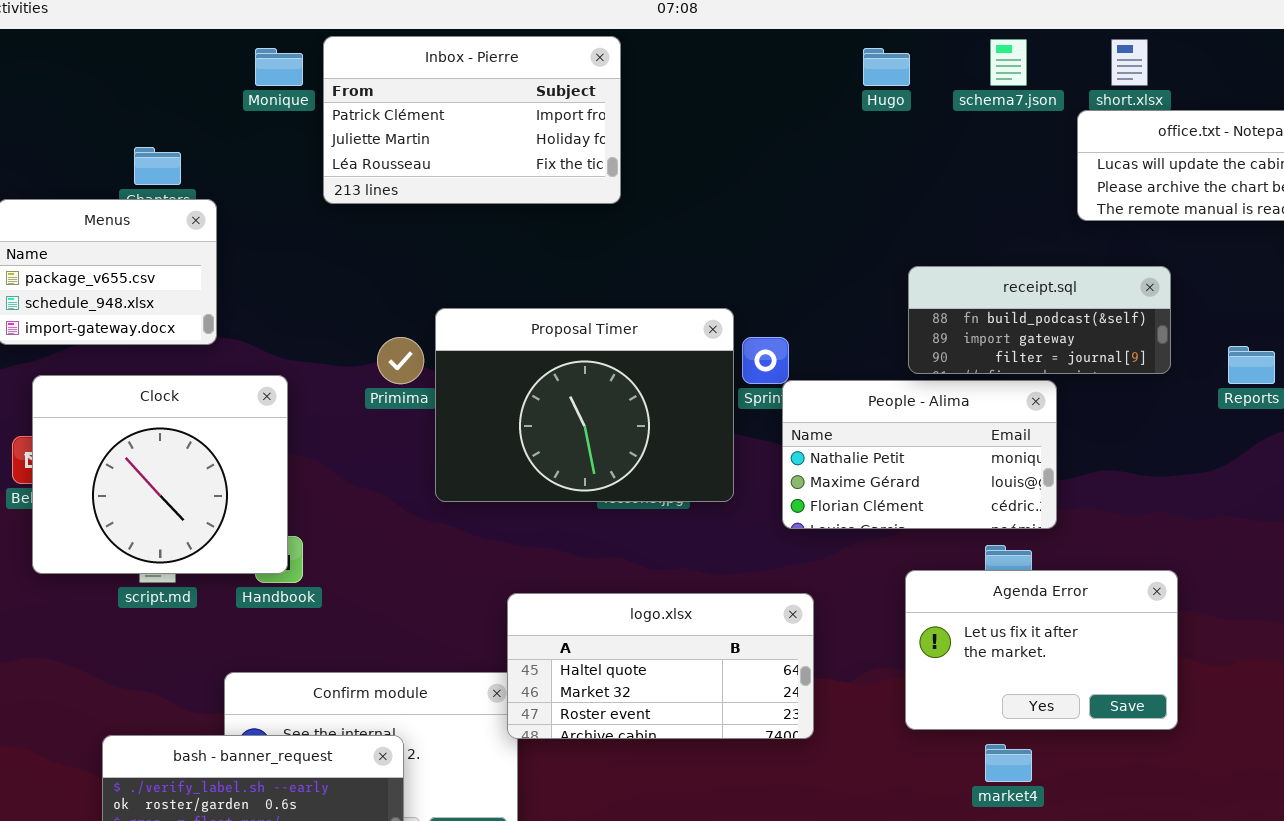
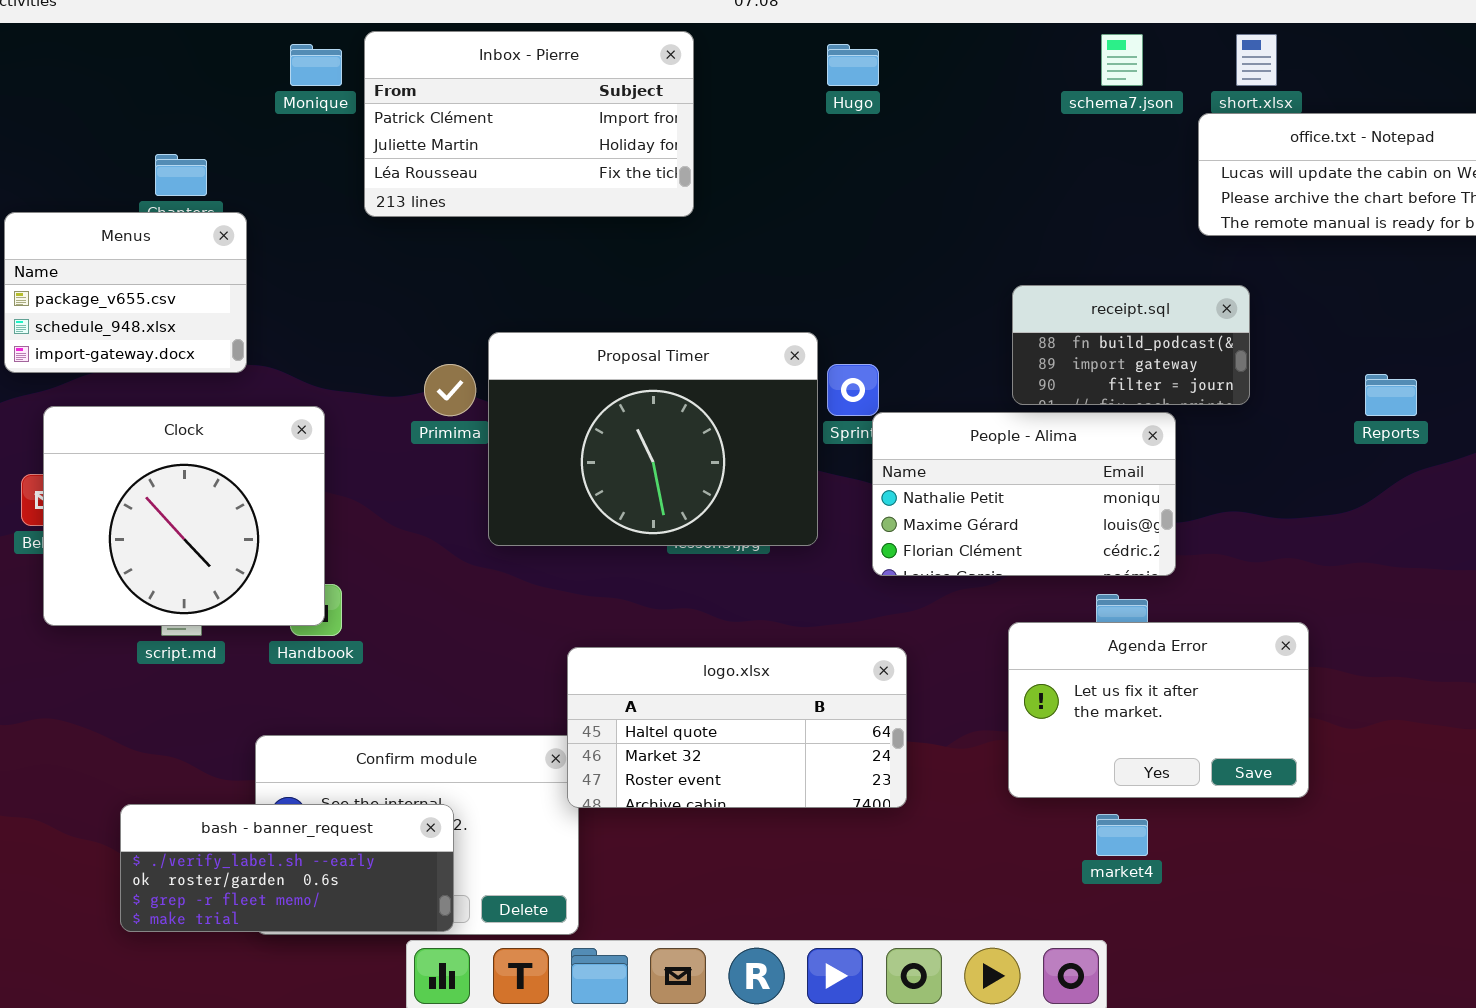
Hugo: [863,48,910,86] -> [827,44,879,86], moved
receipt.sql: [908,266,1171,374] -> [1012,285,1250,405], resized

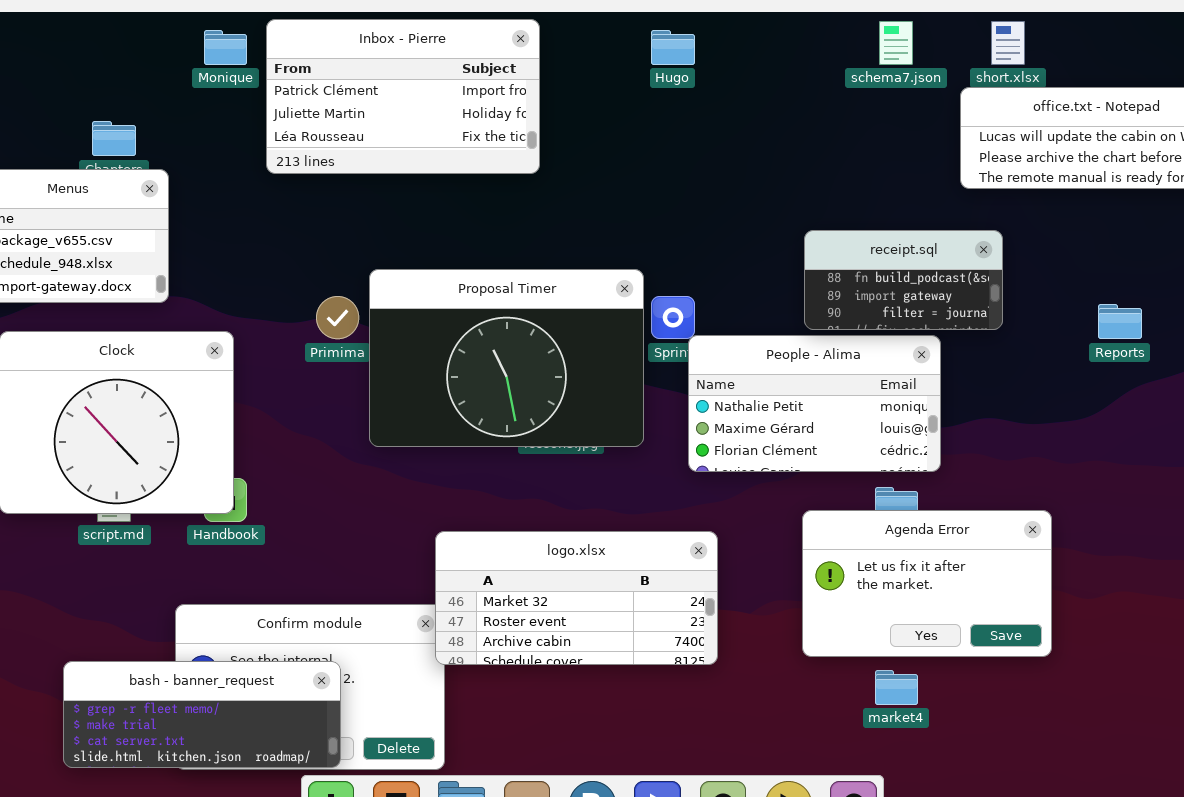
logo.xlsx: [567,647,907,808] -> [435,531,718,665], scrolled down 1 row
bash - banner_request: [120,804,454,932] -> [63,661,341,768], scrolled down 2 rows

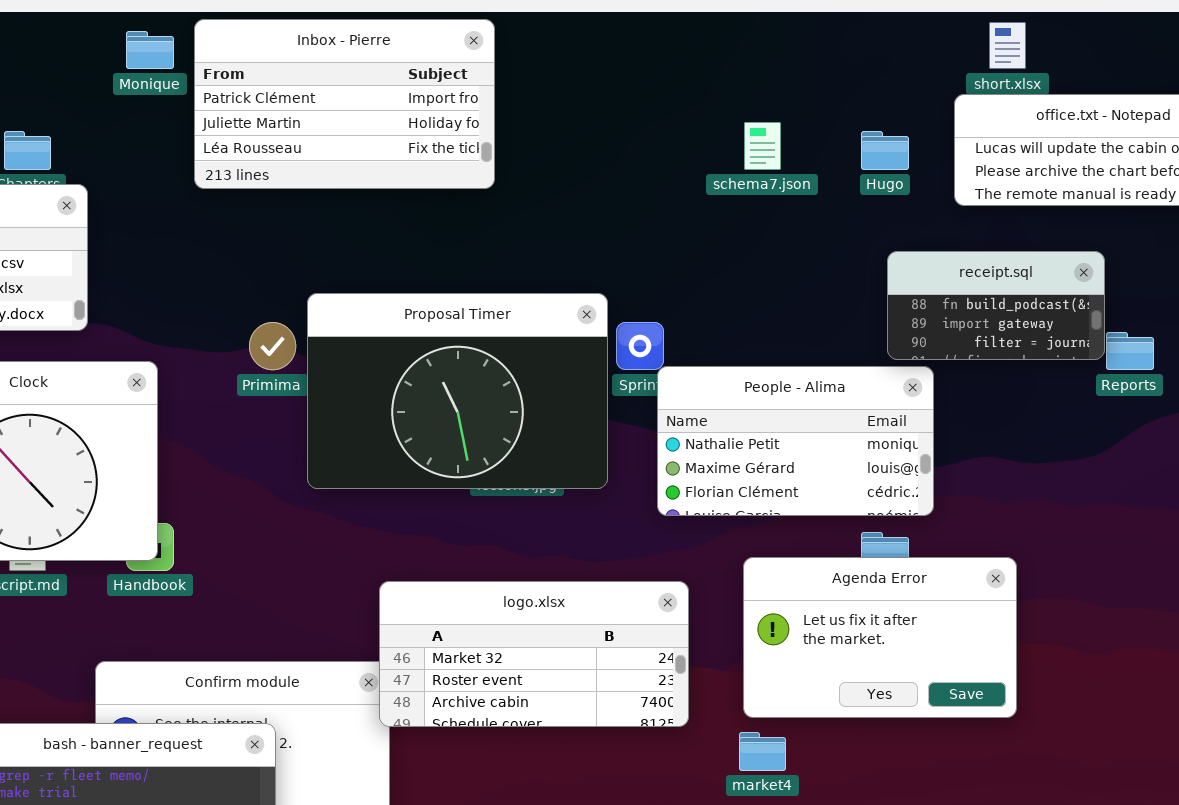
schema7.json: [879,21,913,65] -> [744,122,781,170], moved
Hugo: [651,30,695,65] -> [861,131,909,170], moved
receipt.sql: [804,230,1003,330] -> [887,251,1105,360], moved
Agenda Error: [802,510,1052,657] -> [743,557,1017,718], moved
market4: [875,670,918,705] -> [739,732,786,771], moved

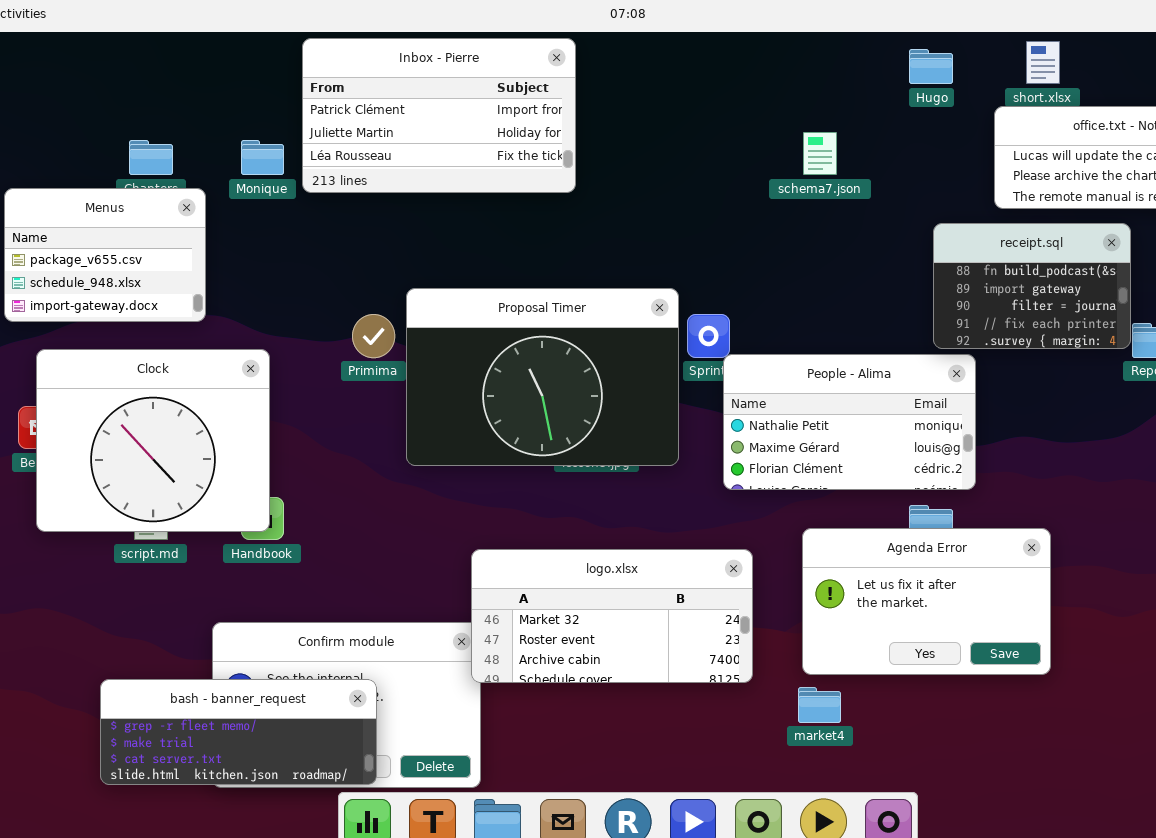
Monique: [126,31,174,69] -> [241,140,284,175], moved
Hugo: [861,131,909,170] -> [909,49,953,84], moved
receipt.sql: [887,251,1105,360] -> [933,223,1131,349], resized

